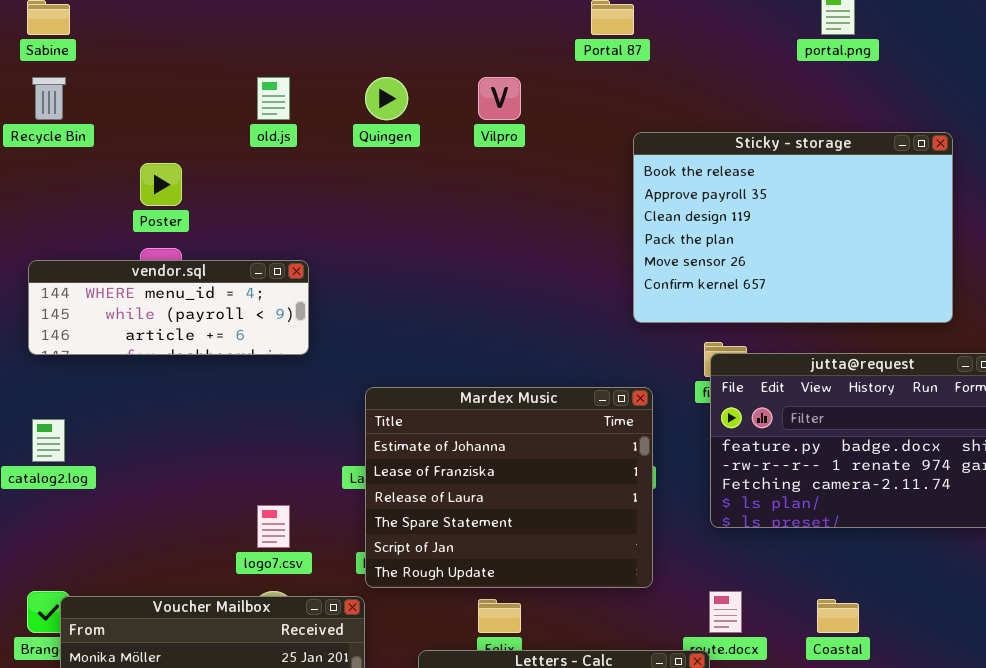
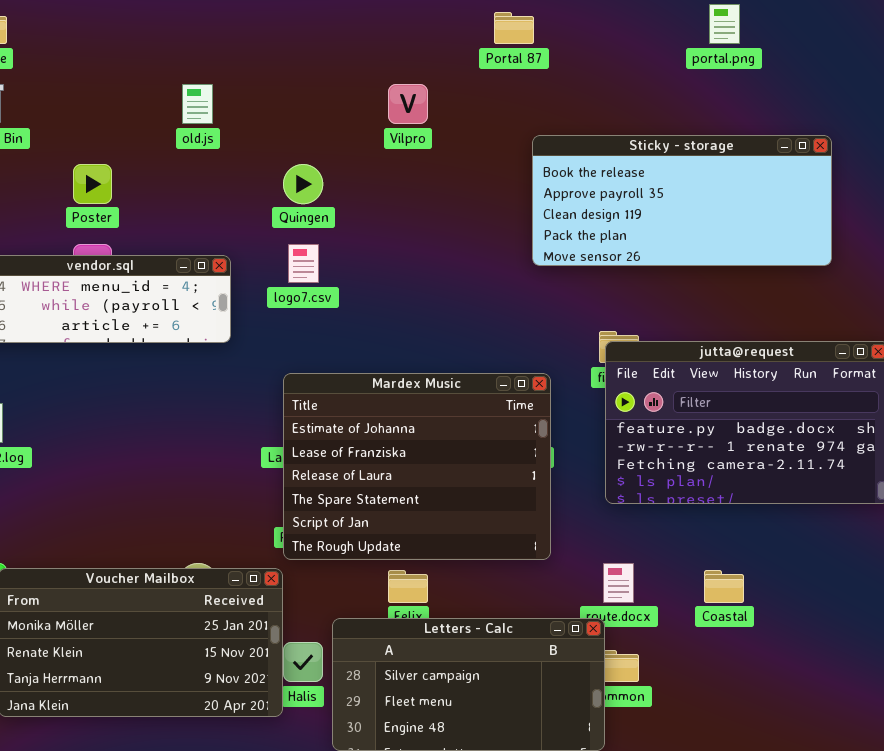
Quingen: [365,77,408,120] -> [283,164,323,204], moved
Sticky - storage: [633,132,953,323] -> [532,135,832,266], resized
logo7.csv: [257,505,290,548] -> [288,244,319,283], moved

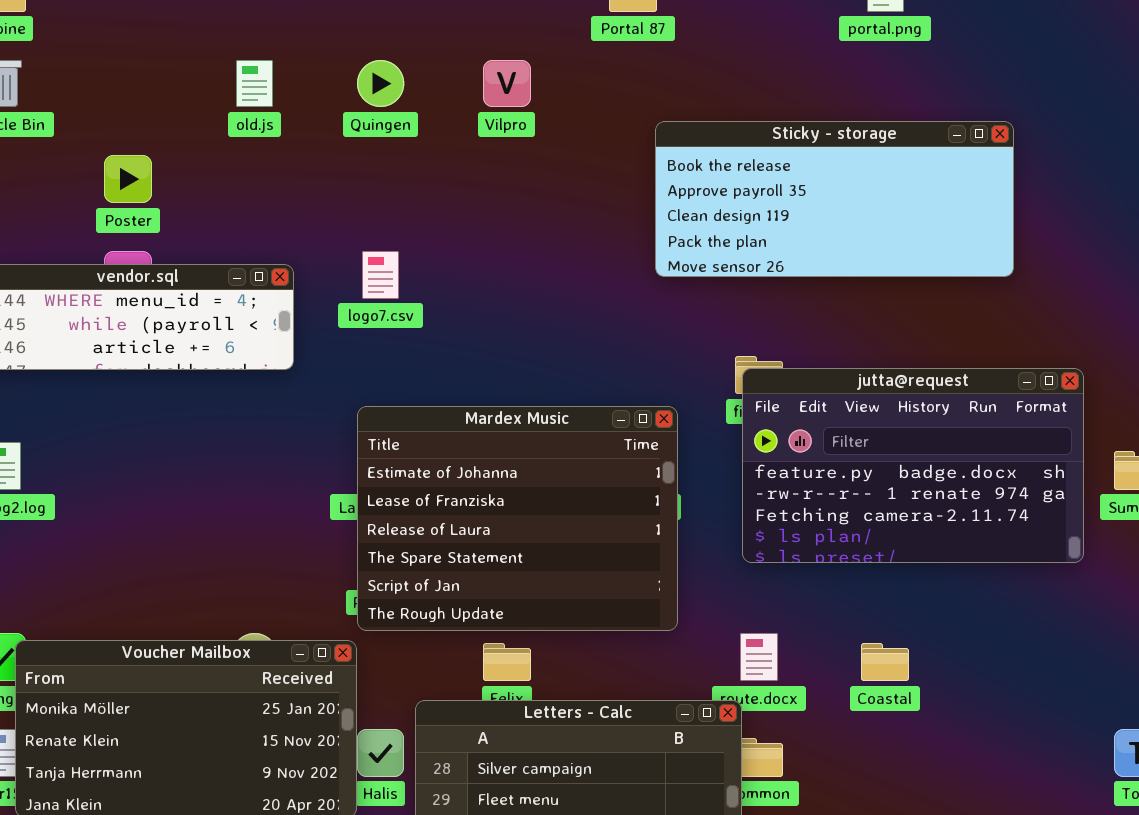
Quingen: [283,164,323,204] -> [357,60,404,107], moved

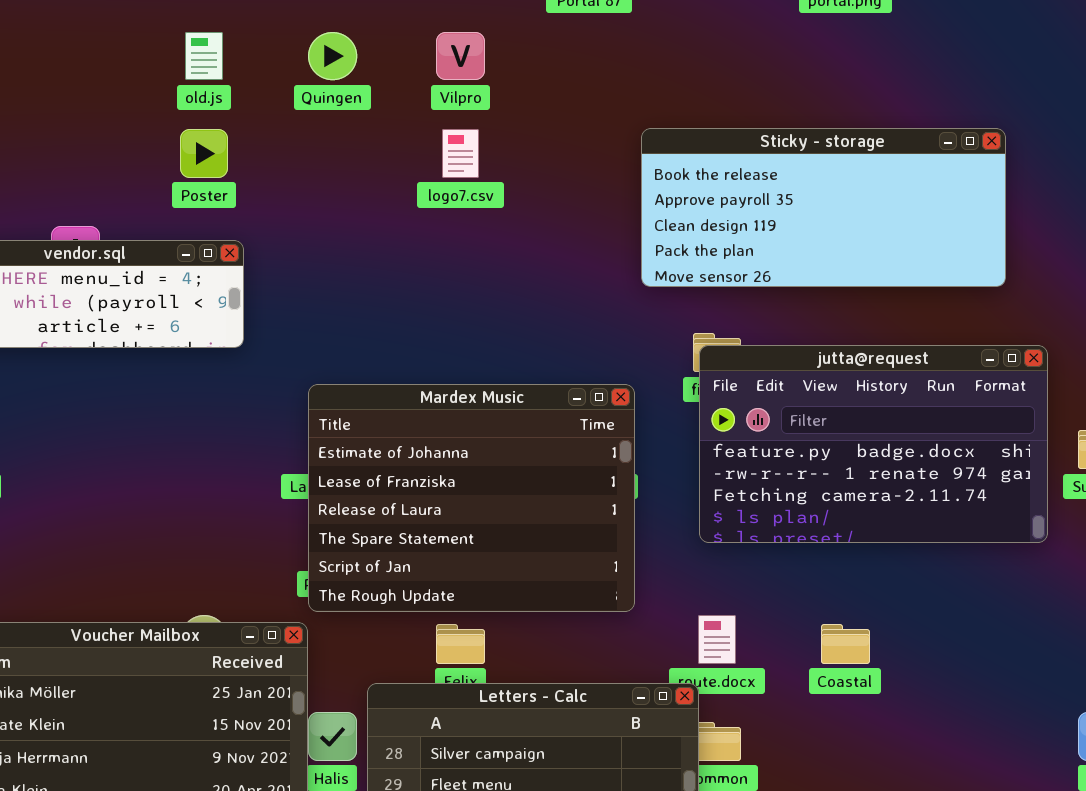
Sticky - storage: [655,121,1014,277] -> [641,128,1006,287], moved
Poster: [104,155,152,203] -> [180,129,228,178], moved
logo7.csv: [362,251,399,299] -> [442,129,479,178], moved

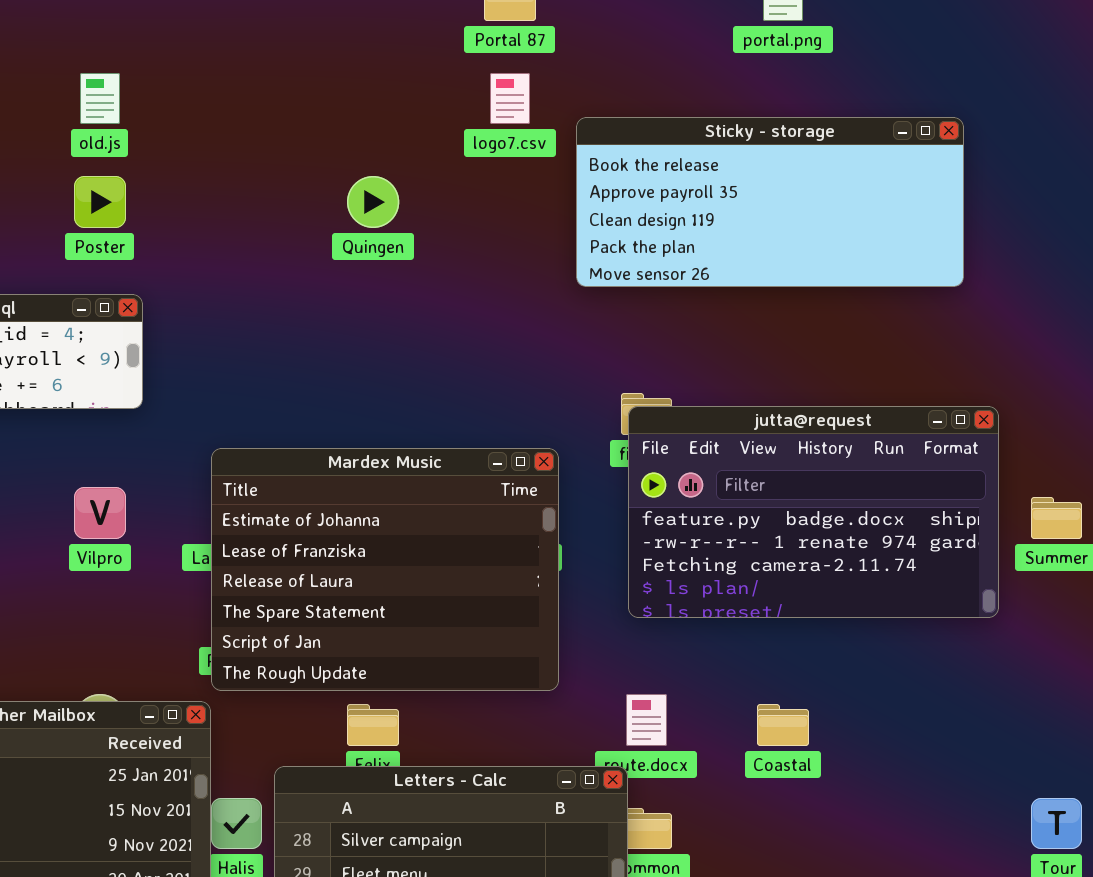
Quingen: [308,32,357,80] -> [347,176,399,228], moved
Vilpro: [436,32,485,80] -> [74,487,126,539], moved
Sticky - storage: [641,128,1006,287] -> [576,117,964,287], moved
logo7.csv: [442,129,479,178] -> [490,73,530,124], moved

